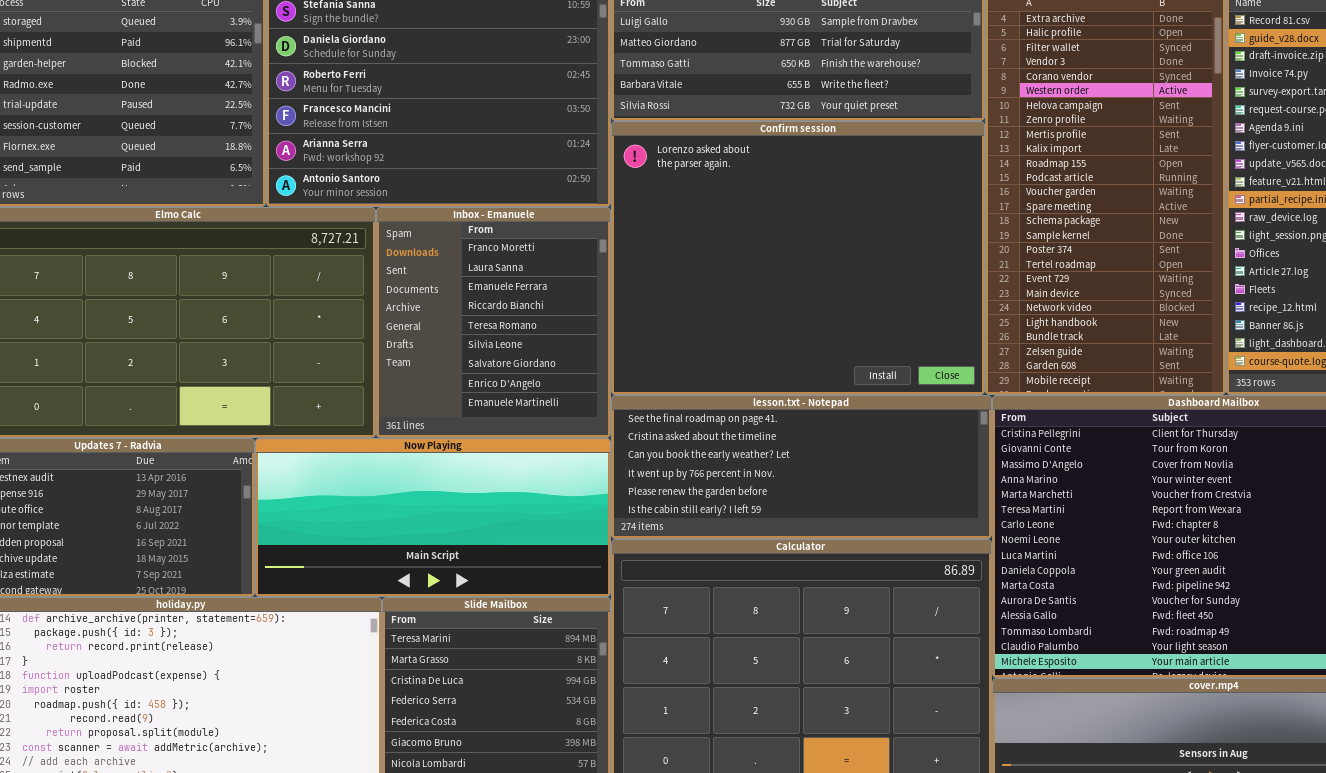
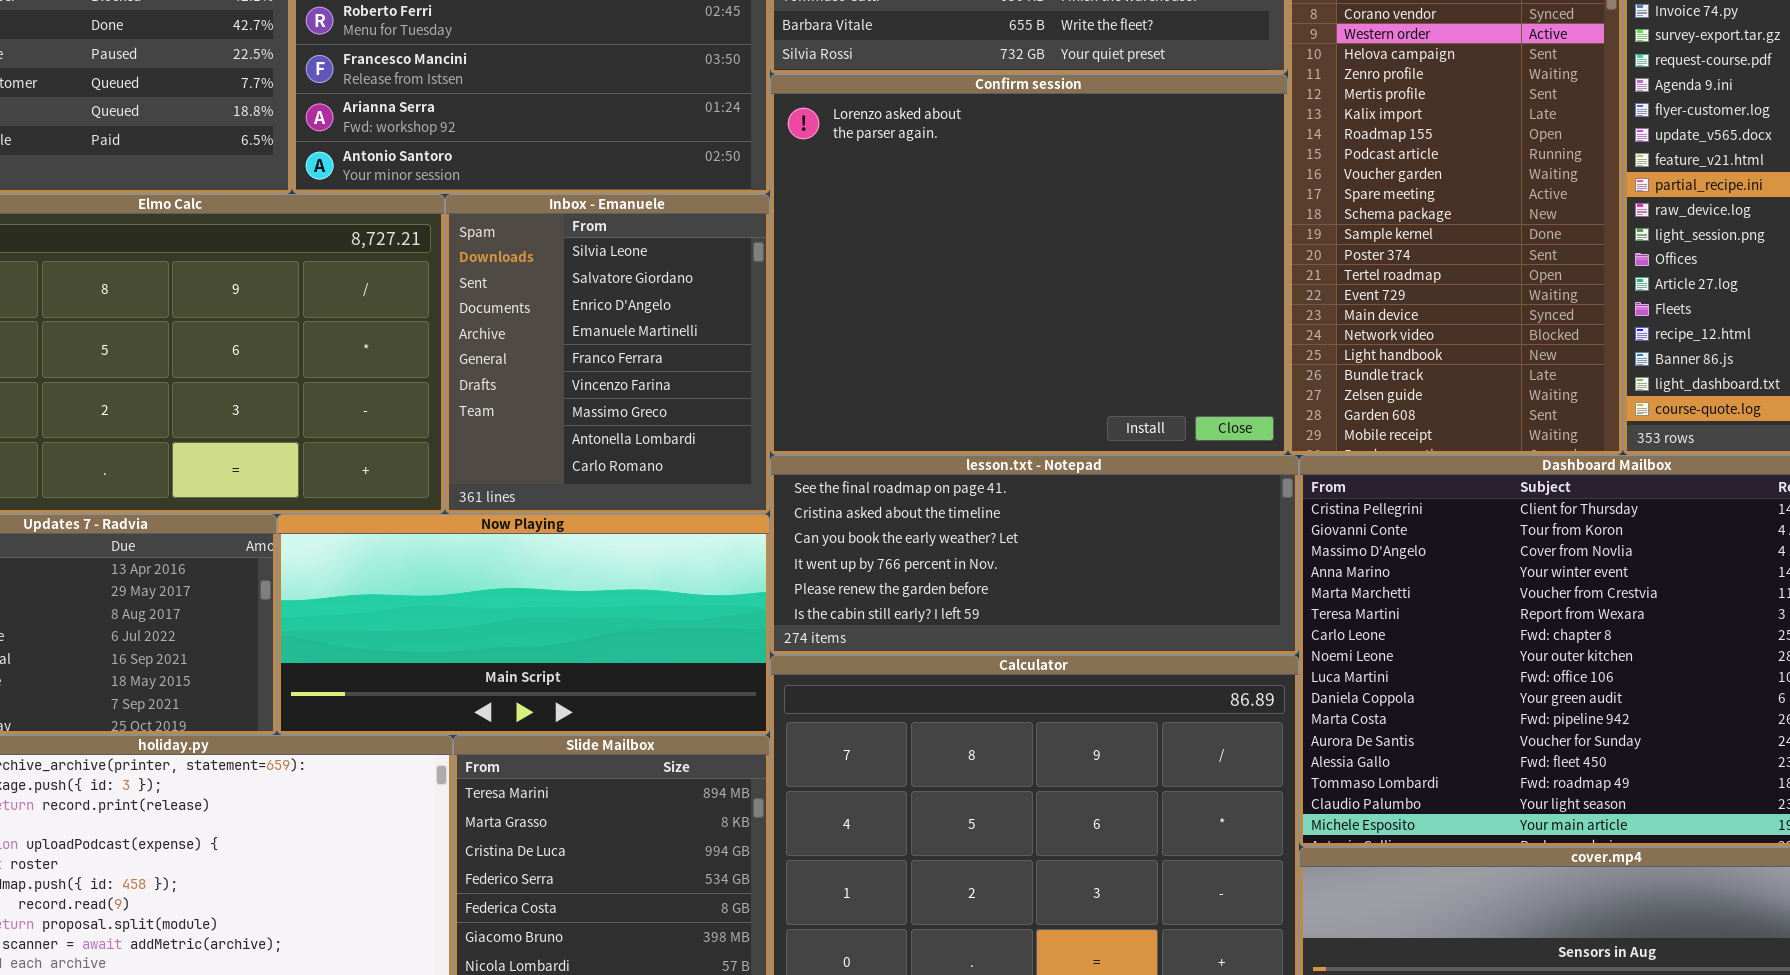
Inbox - Emanuele: [376,207,611,438] -> [445,194,770,514], scrolled down 5 rows

